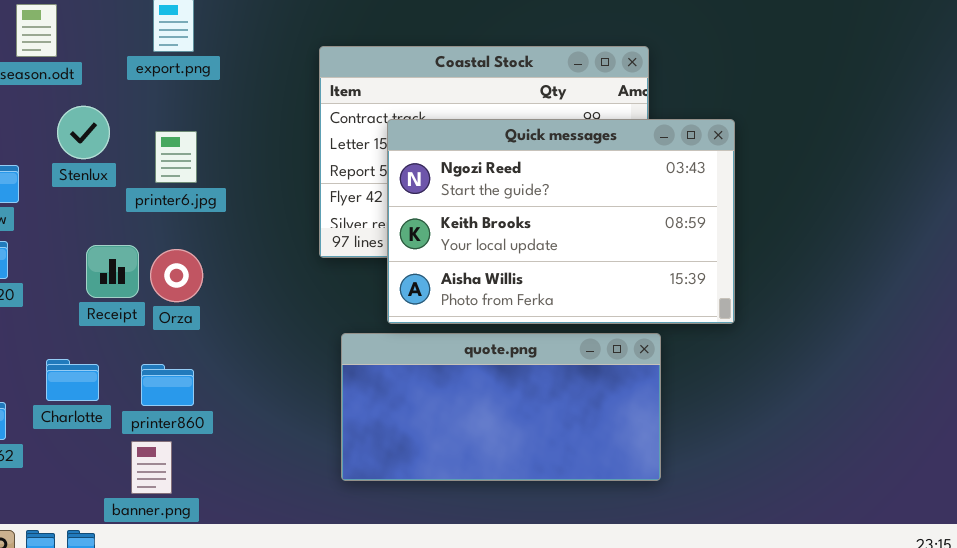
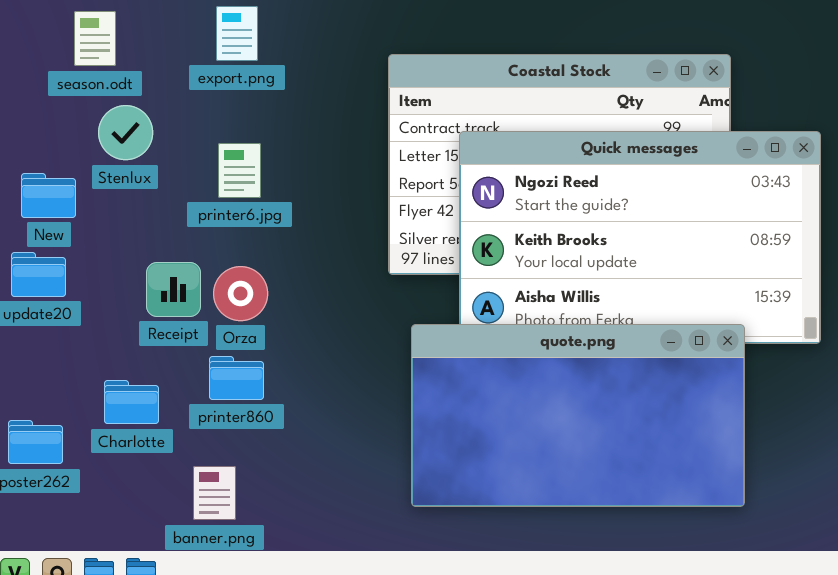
Stenlux: [57,106,110,159] -> [98,105,153,160], moved
quote.png: [341,333,661,481] -> [411,324,745,507], resized
printer860: [141,364,194,406] -> [209,356,264,400], moved

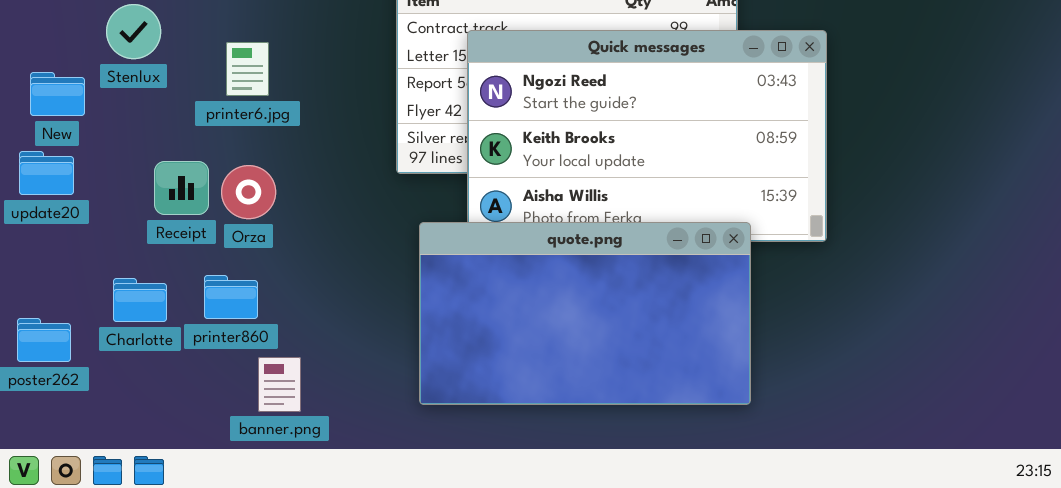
printer860: [209,356,264,400] -> [204,275,258,319], moved
banner.png: [193,466,236,520] -> [258,357,301,412], moved

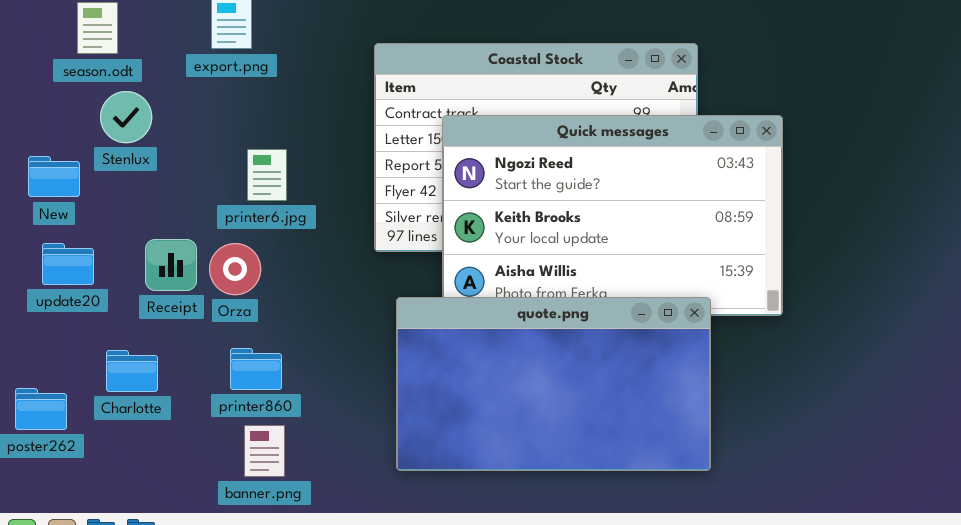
printer6.jpg: [226,42,269,96] -> [247,149,287,201], moved
update20: [19,151,74,195] -> [42,243,94,285], moved
printer860: [204,275,258,319] -> [230,348,282,390], moved

